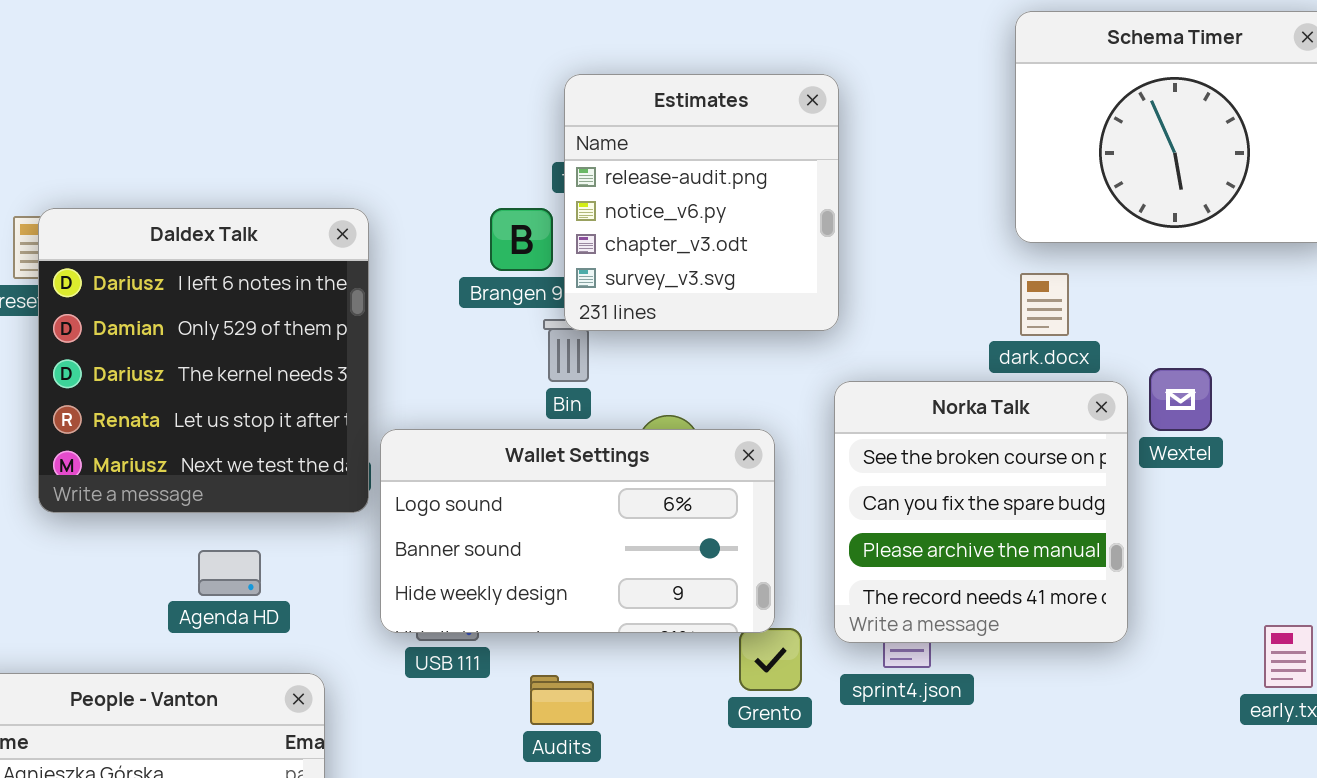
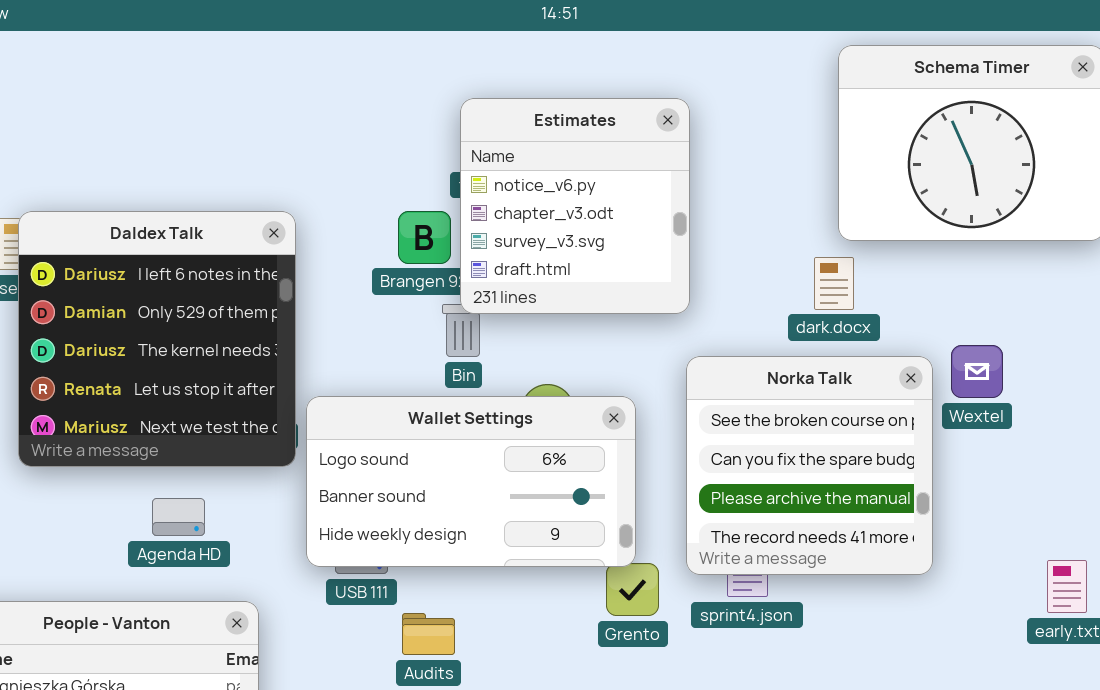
Estimates: [564,74,839,331] -> [460,98,690,314], scrolled down 1 row
dark.docx: [1020,273,1069,336] -> [814,257,854,310], moved
Audits: [530,675,594,725] -> [402,613,455,655], moved

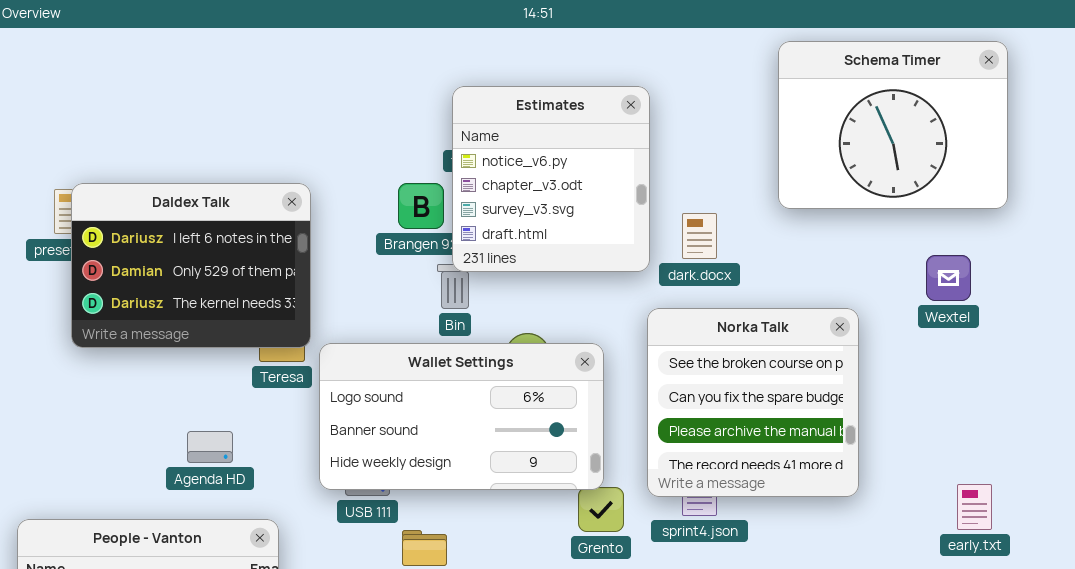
Daldex Talk: [18,211,296,467] -> [71,183,311,348], resized
dark.docx: [814,257,854,310] -> [682,213,717,259], moved
Wextel: [951,345,1003,398] -> [926,255,971,301], moved

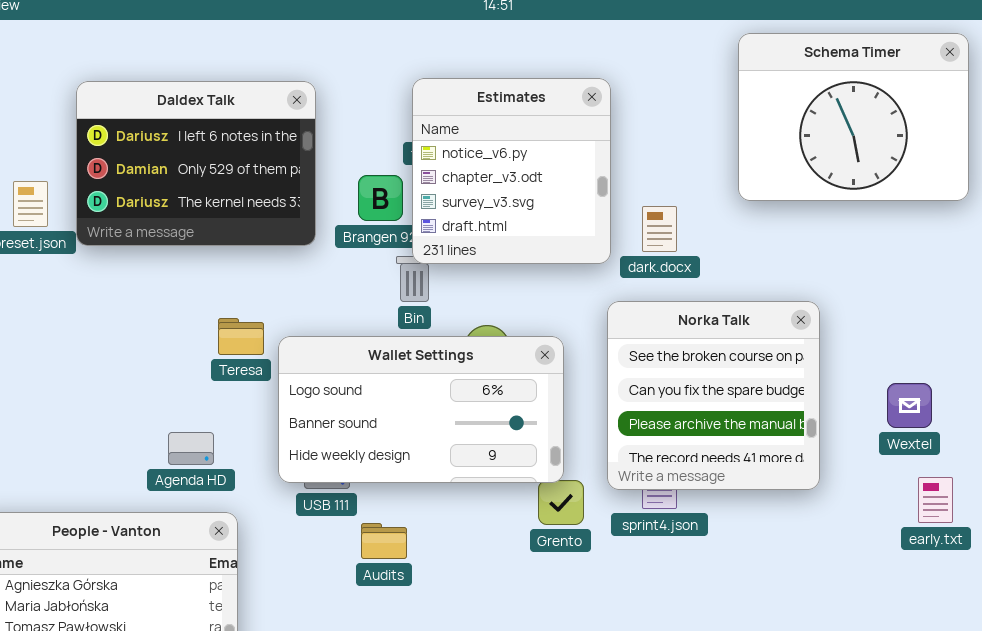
Daldex Talk: [71,183,311,348] -> [76,81,316,246], moved
Wextel: [926,255,971,301] -> [887,383,932,428], moved
Agenda HD: [187,431,233,463] -> [168,432,214,465], moved

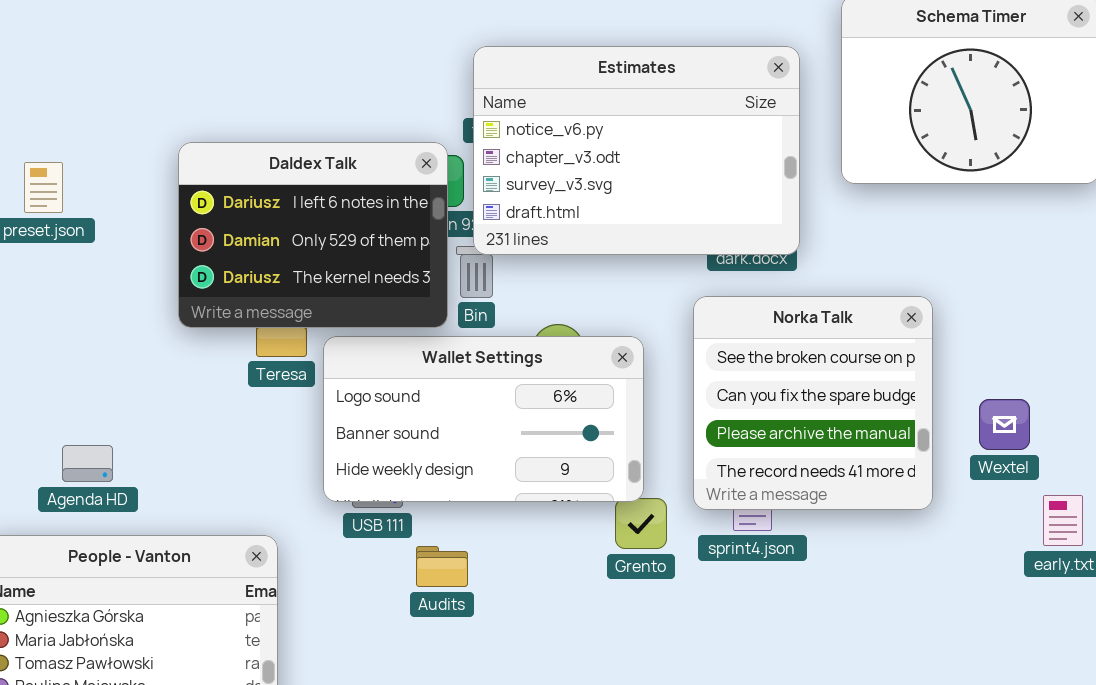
Estimates: [412,78,611,264] -> [473,46,800,255], resized
Daldex Talk: [76,81,316,246] -> [178,142,448,328], moved
Wextel: [887,383,932,428] -> [979,399,1030,450], moved
Agenda HD: [168,432,214,465] -> [62,445,113,482], moved

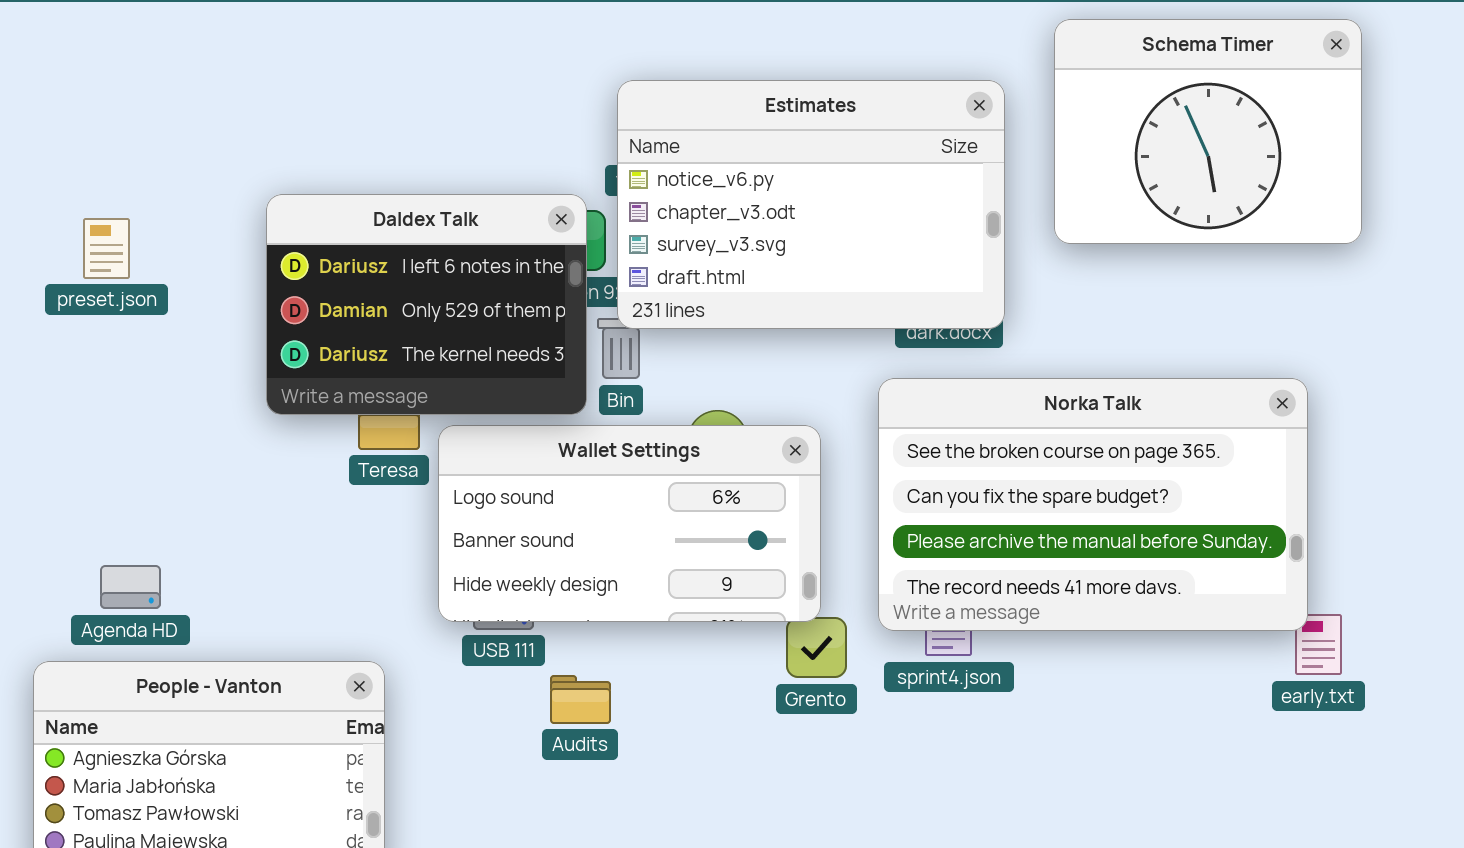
Norka Talk: [693,296,933,510] -> [878,378,1308,631], resized
Agenda HD: [62,445,113,482] -> [100,565,161,609], moved

